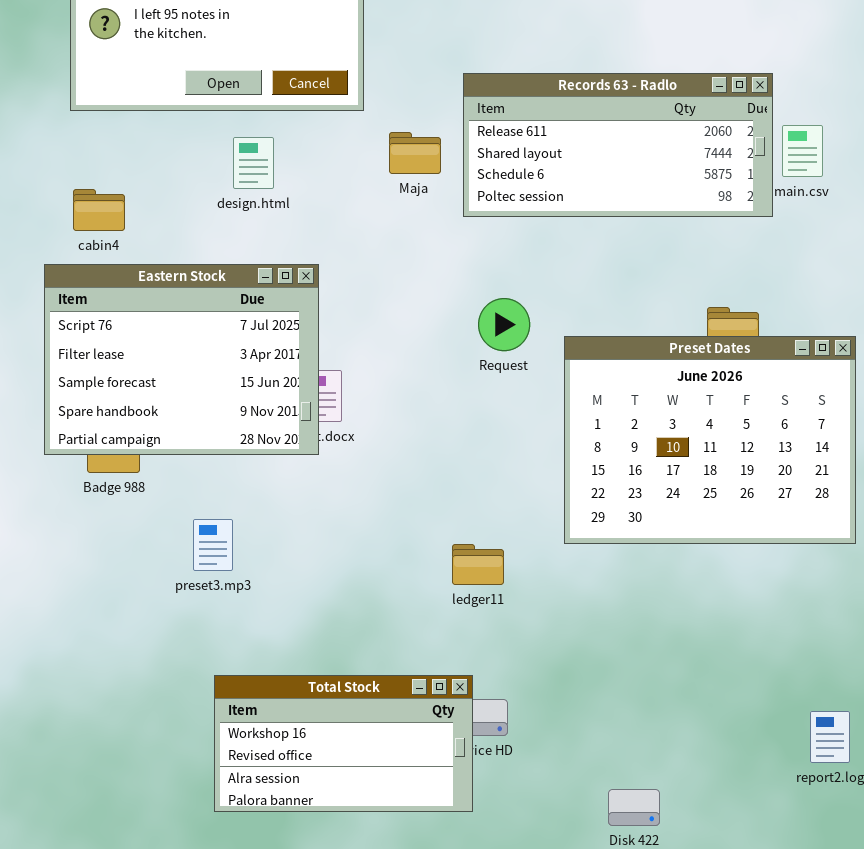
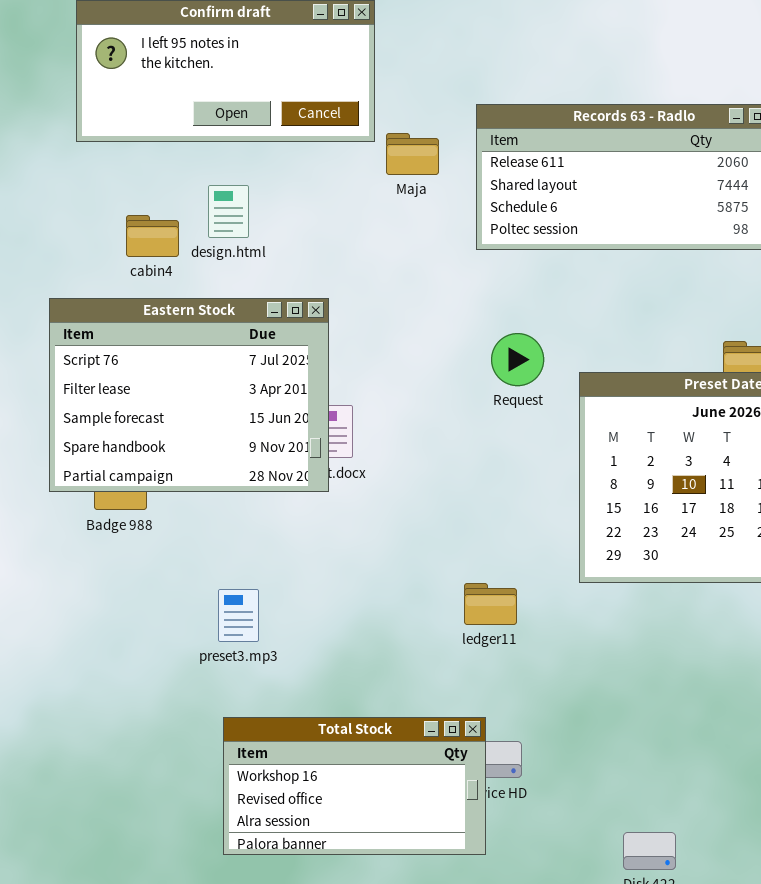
Maja: [389,132,441,174] -> [386,133,439,175], moved
design.html: [233,137,274,189] -> [208,185,249,238], moved
cabin4: [73,189,125,231] -> [126,215,179,257], moved
preset3.mp3: [193,519,233,571] -> [218,589,259,642], moved

